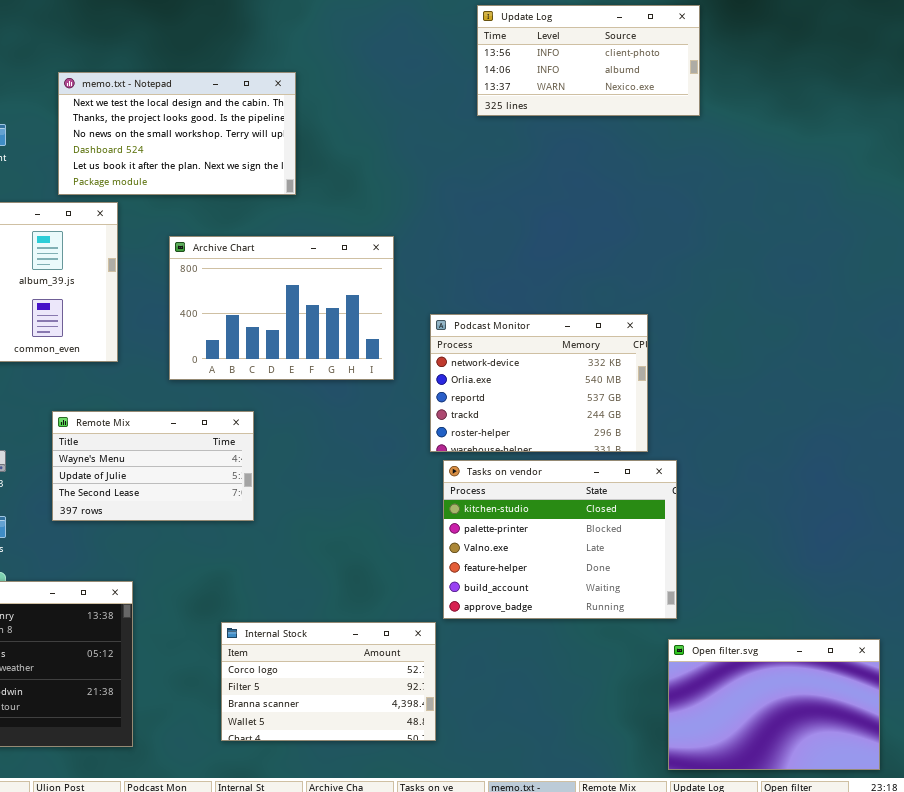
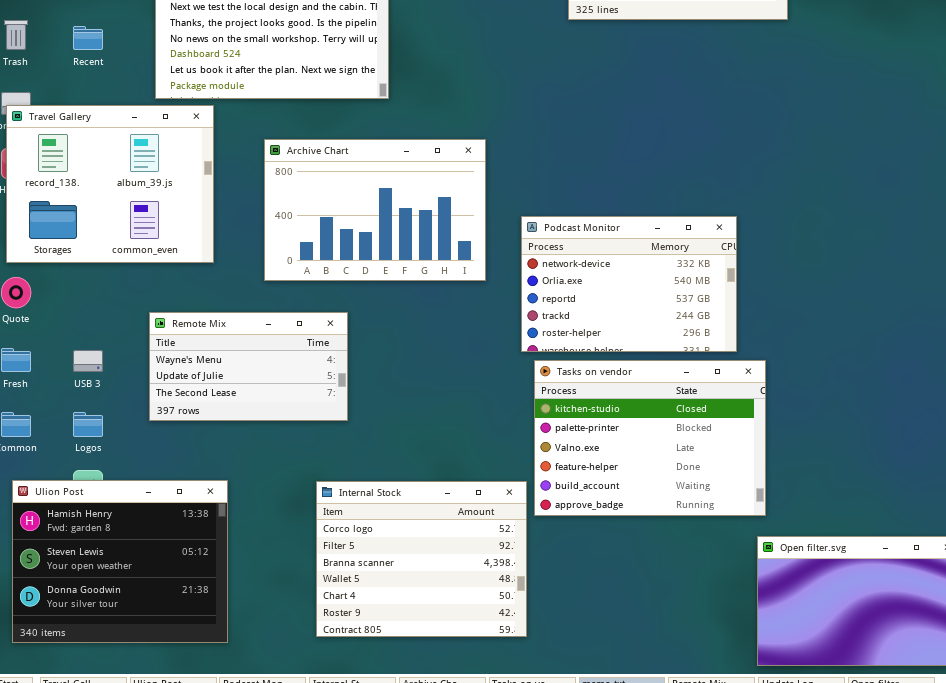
Internal Stock: [221,622,436,741] -> [316,481,527,637], resized

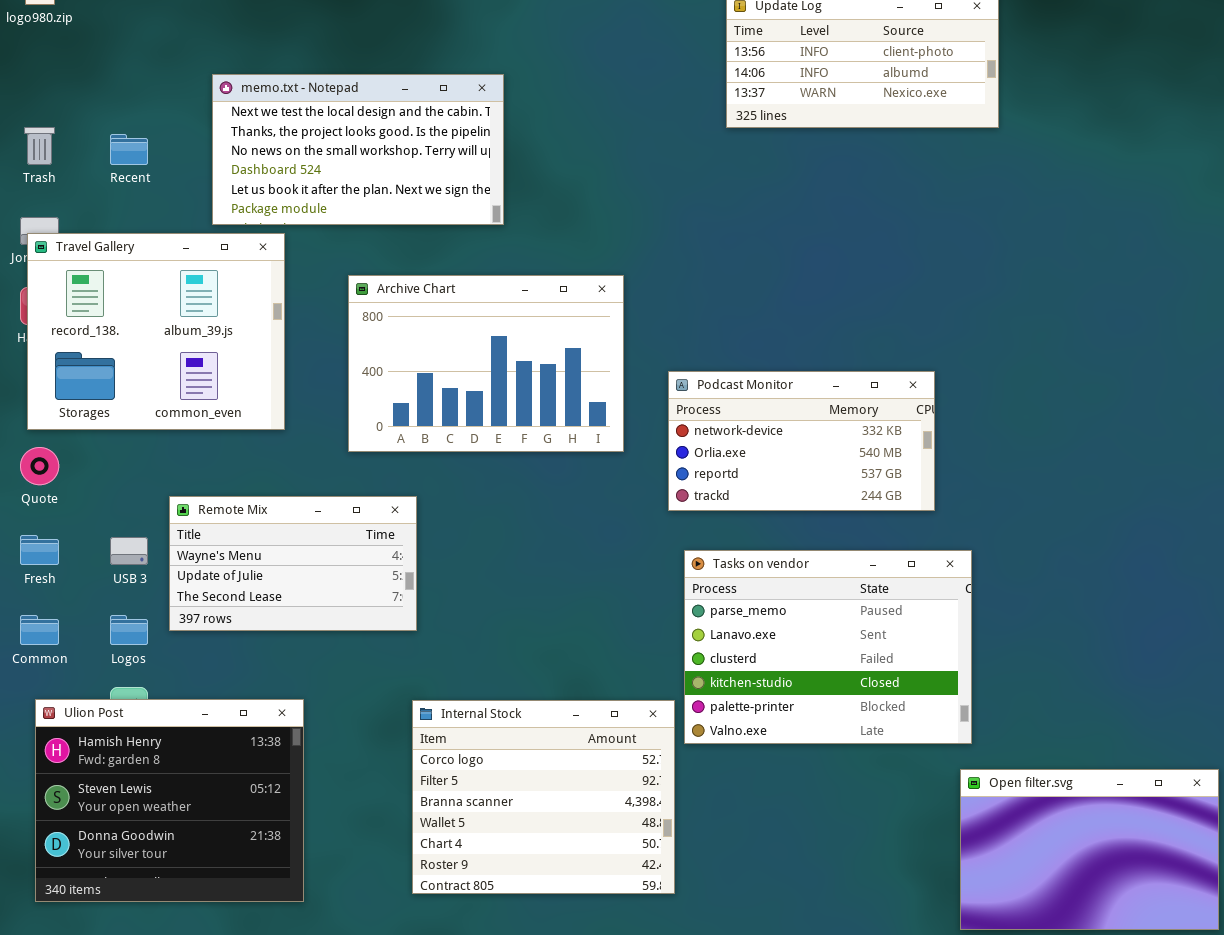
Podcast Monitor: [521,216,737,352] -> [668,371,935,511], resized
Remote Mix: [149,312,348,421] -> [169,496,417,631], moved
Tasks on vendor: [534,360,766,516] -> [684,550,972,744], scrolled up 3 rows

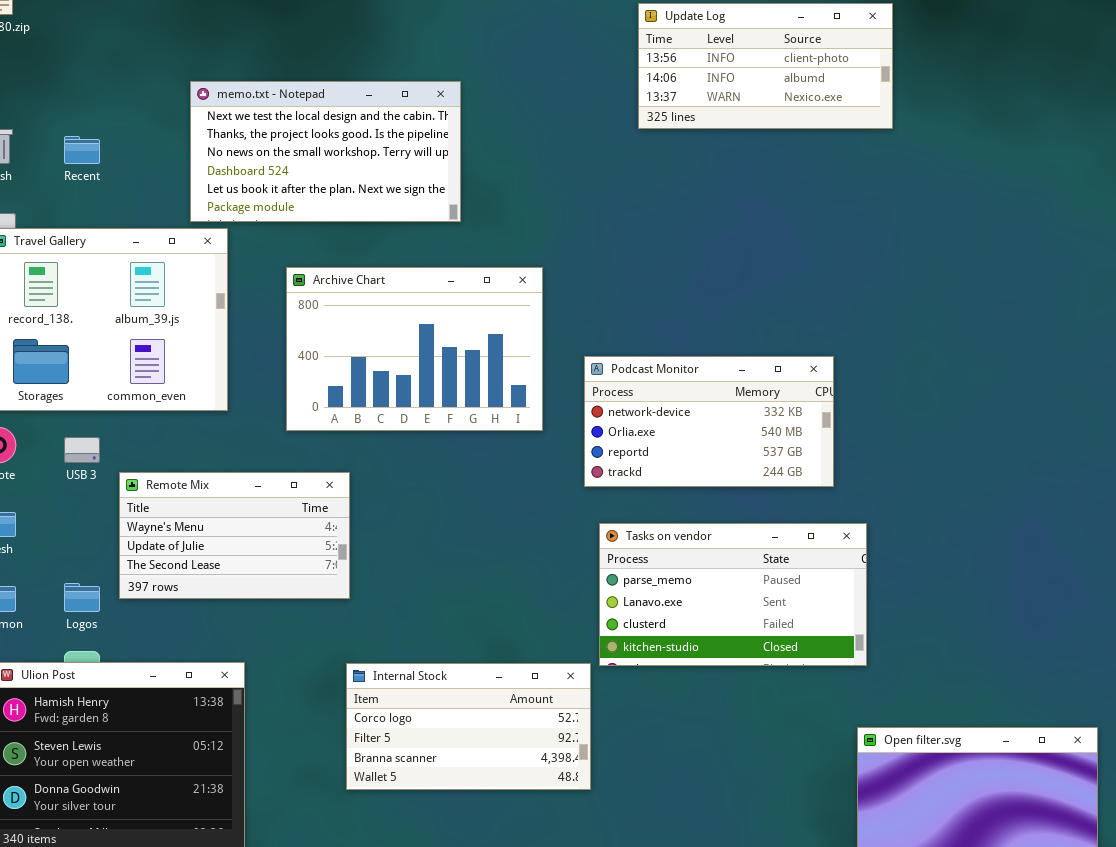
memo.txt - Notepad: [212,74,504,225] -> [190,81,461,222], moved
USB 3: [110,537,148,565] -> [64,437,100,463], moved
Tasks on vendor: [684,550,972,744] -> [599,523,867,666], resized
Internal Stock: [412,700,675,894] -> [346,663,591,790], resized

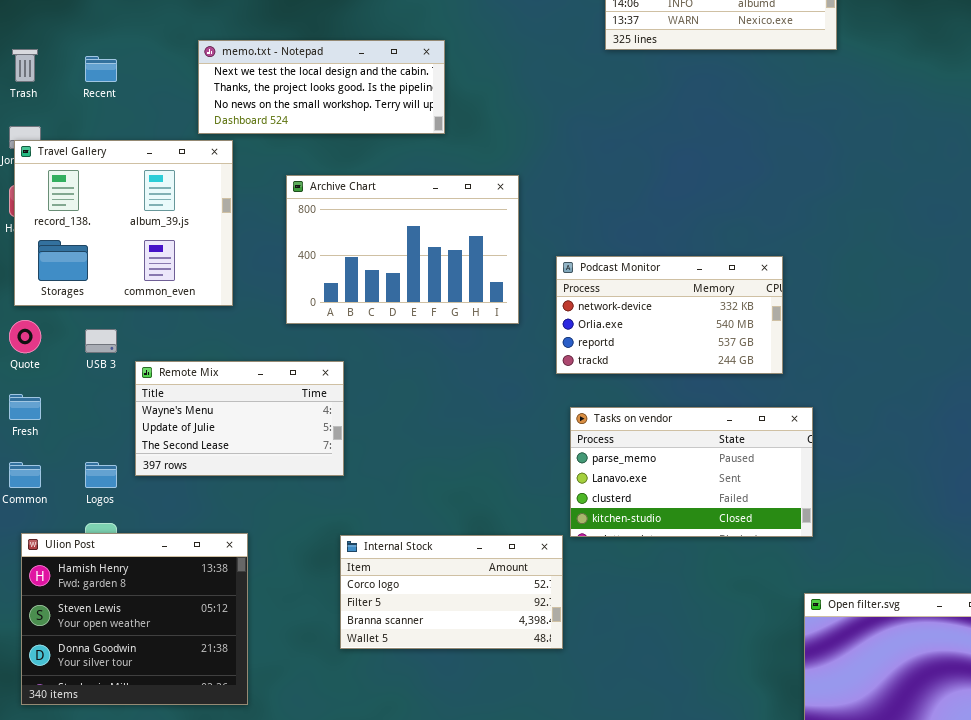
memo.txt - Notepad: [190,81,461,222] -> [198,40,445,134], resized

